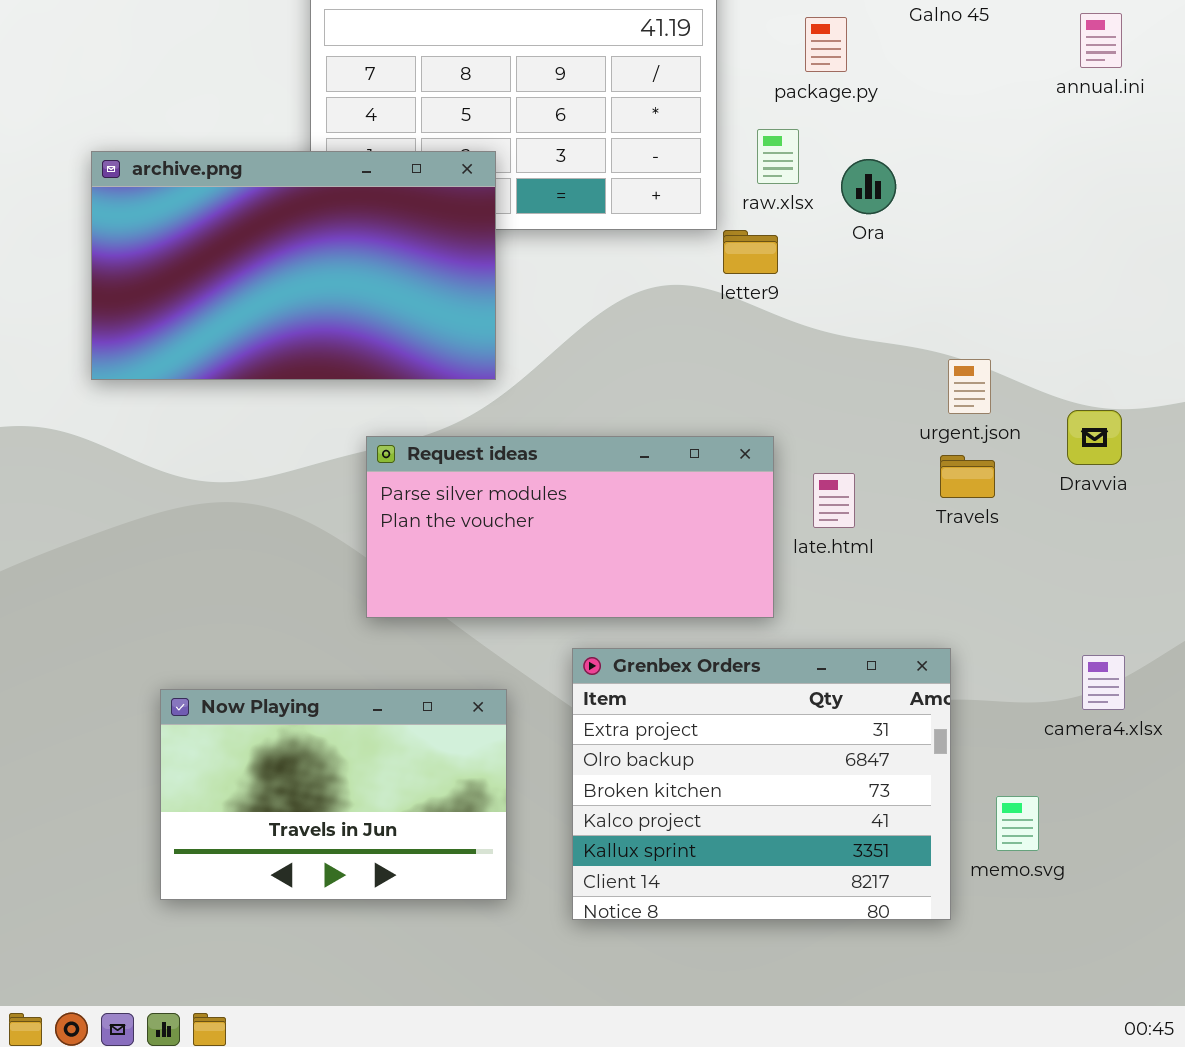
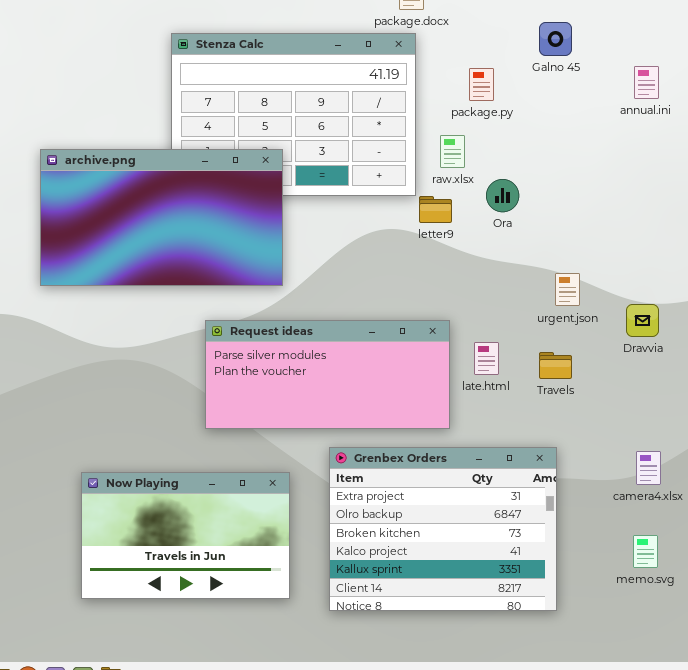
Ora: [841,159,896,214] -> [486,179,519,212], moved
Travels: [940,455,995,498] -> [539,352,572,379], moved
memo.svg: [996,796,1039,851] -> [633,535,658,568], moved

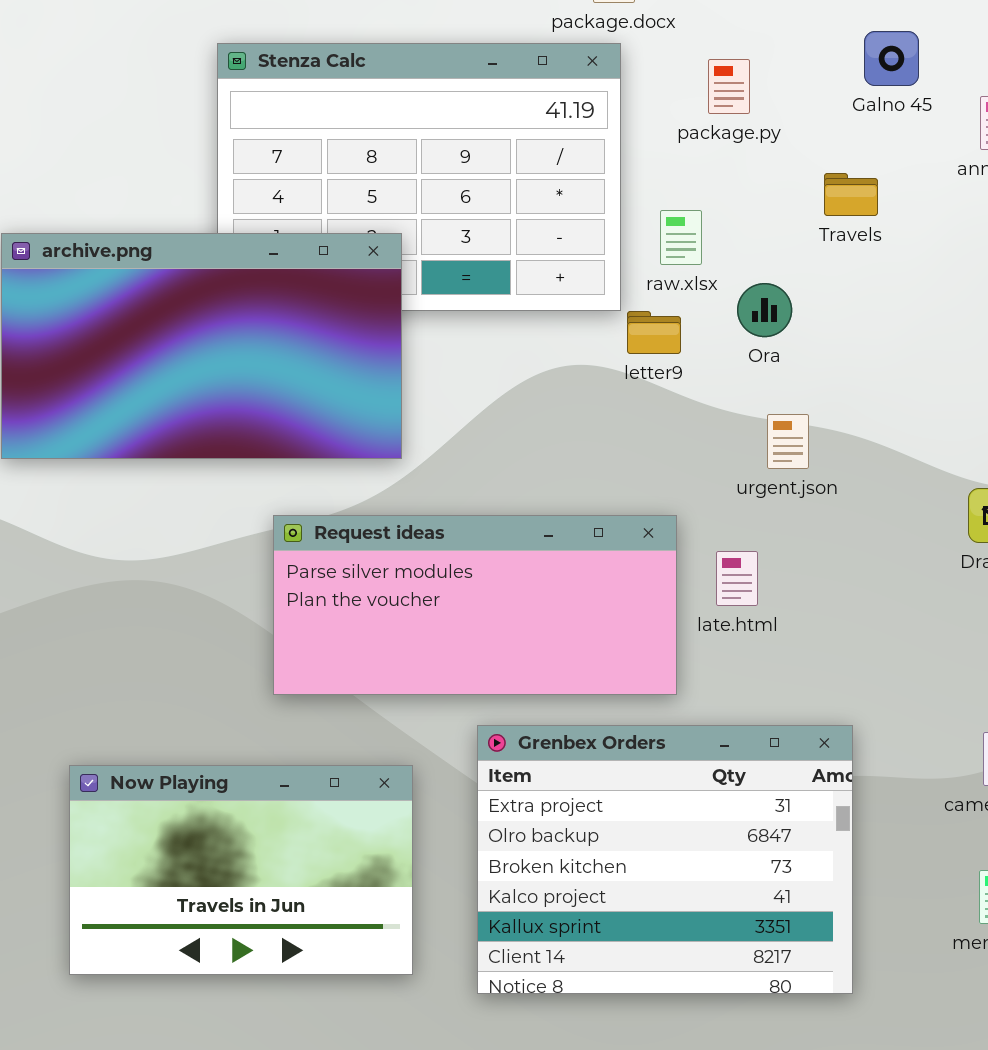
Galno 45: [539,22,572,56] -> [864,31,919,86], moved
package.py: [469,68,494,101] -> [708,59,750,114], moved
urgent.json: [555,273,580,306] -> [767,414,809,469], moved
Travels: [539,352,572,379] -> [824,173,878,216], moved

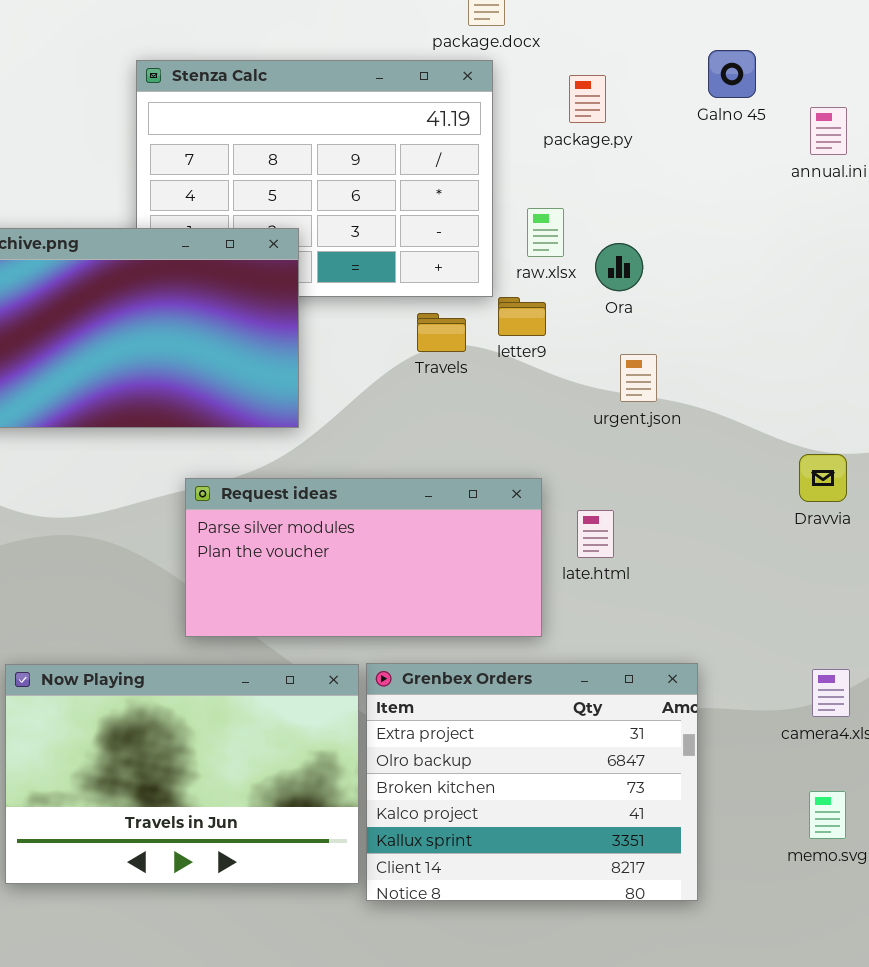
Travels: [824,173,878,216] -> [417,313,466,352], moved
Ora: [737,283,792,337] -> [595,243,643,291], moved
urgent.json: [767,414,809,469] -> [620,354,657,402], moved
Now Playing: [69,765,413,975] -> [5,664,359,884], resized

